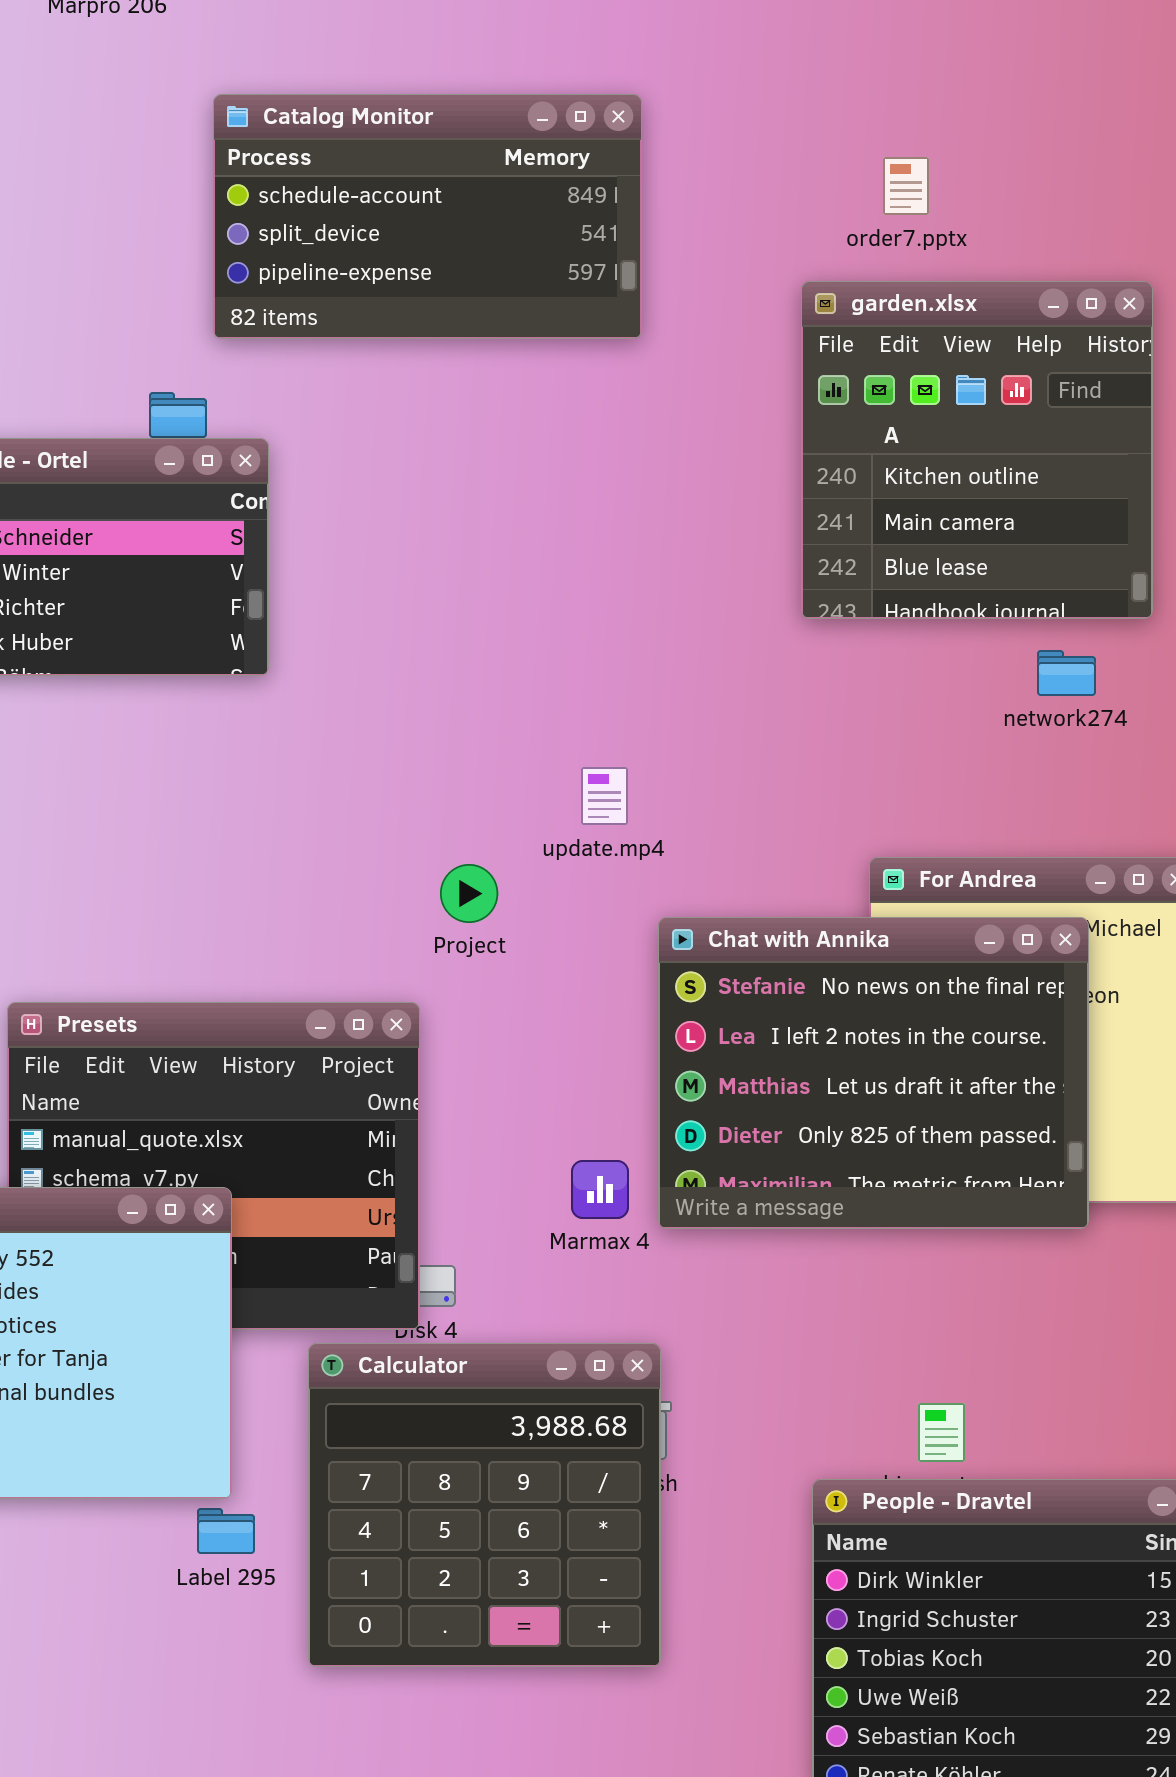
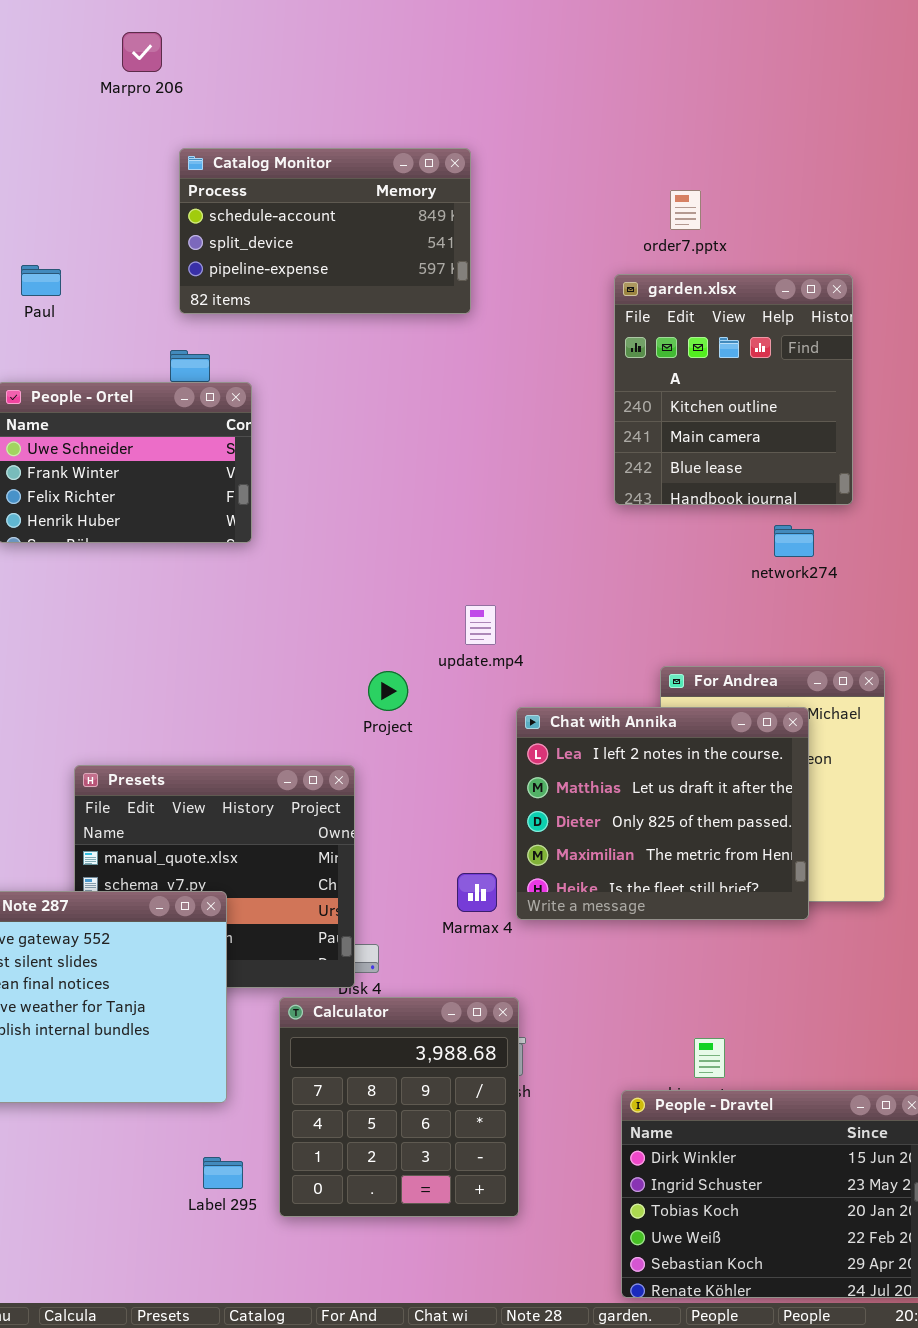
Catalog Monitor: [213,94,642,339] -> [179,148,471,314], moved
Chat with Annika: [658,917,1089,1229] -> [516,707,809,920], scrolled down 1 row
Label 295: [197,1508,255,1554] -> [203,1157,243,1189], moved

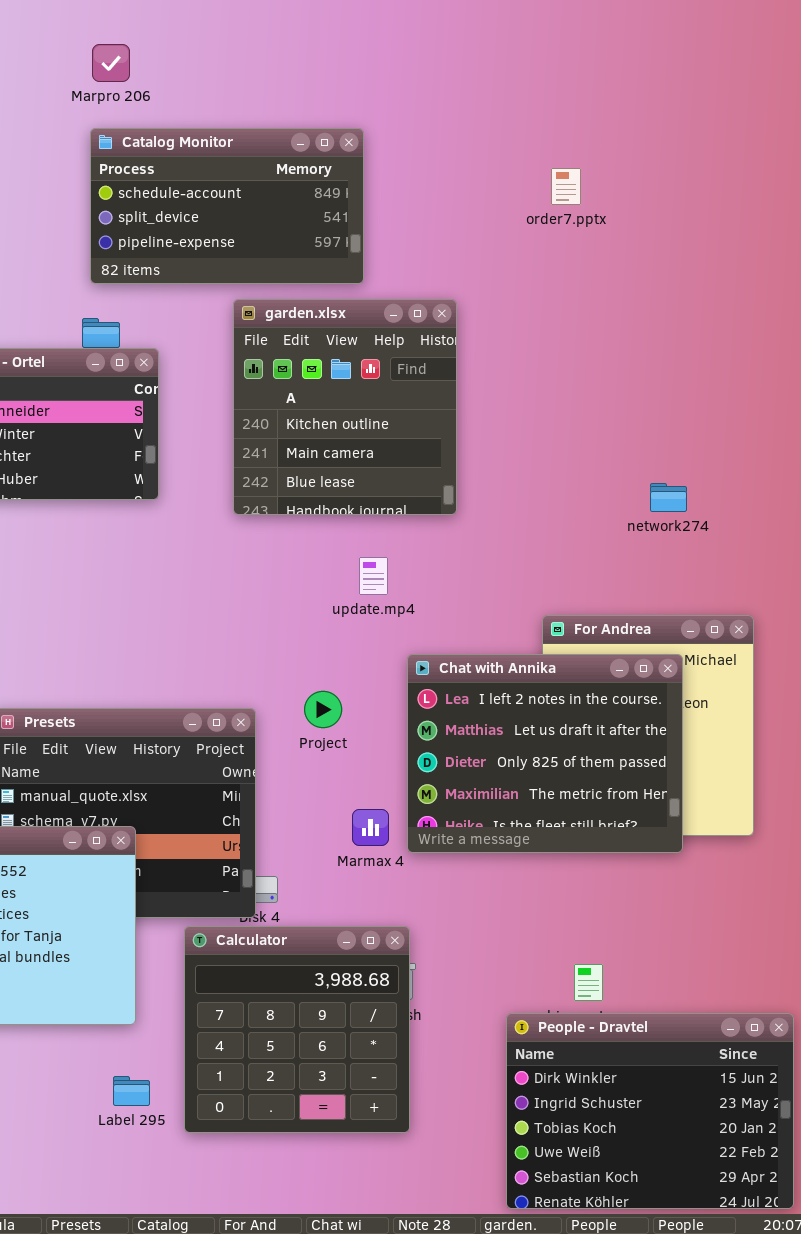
Marpro 206: [122,32,162,72] -> [92,44,130,82], moved
garden.xlsx: [614,274,853,505] -> [233,299,457,515], moved
Project: [368,671,408,711] -> [304,691,342,728], moved

